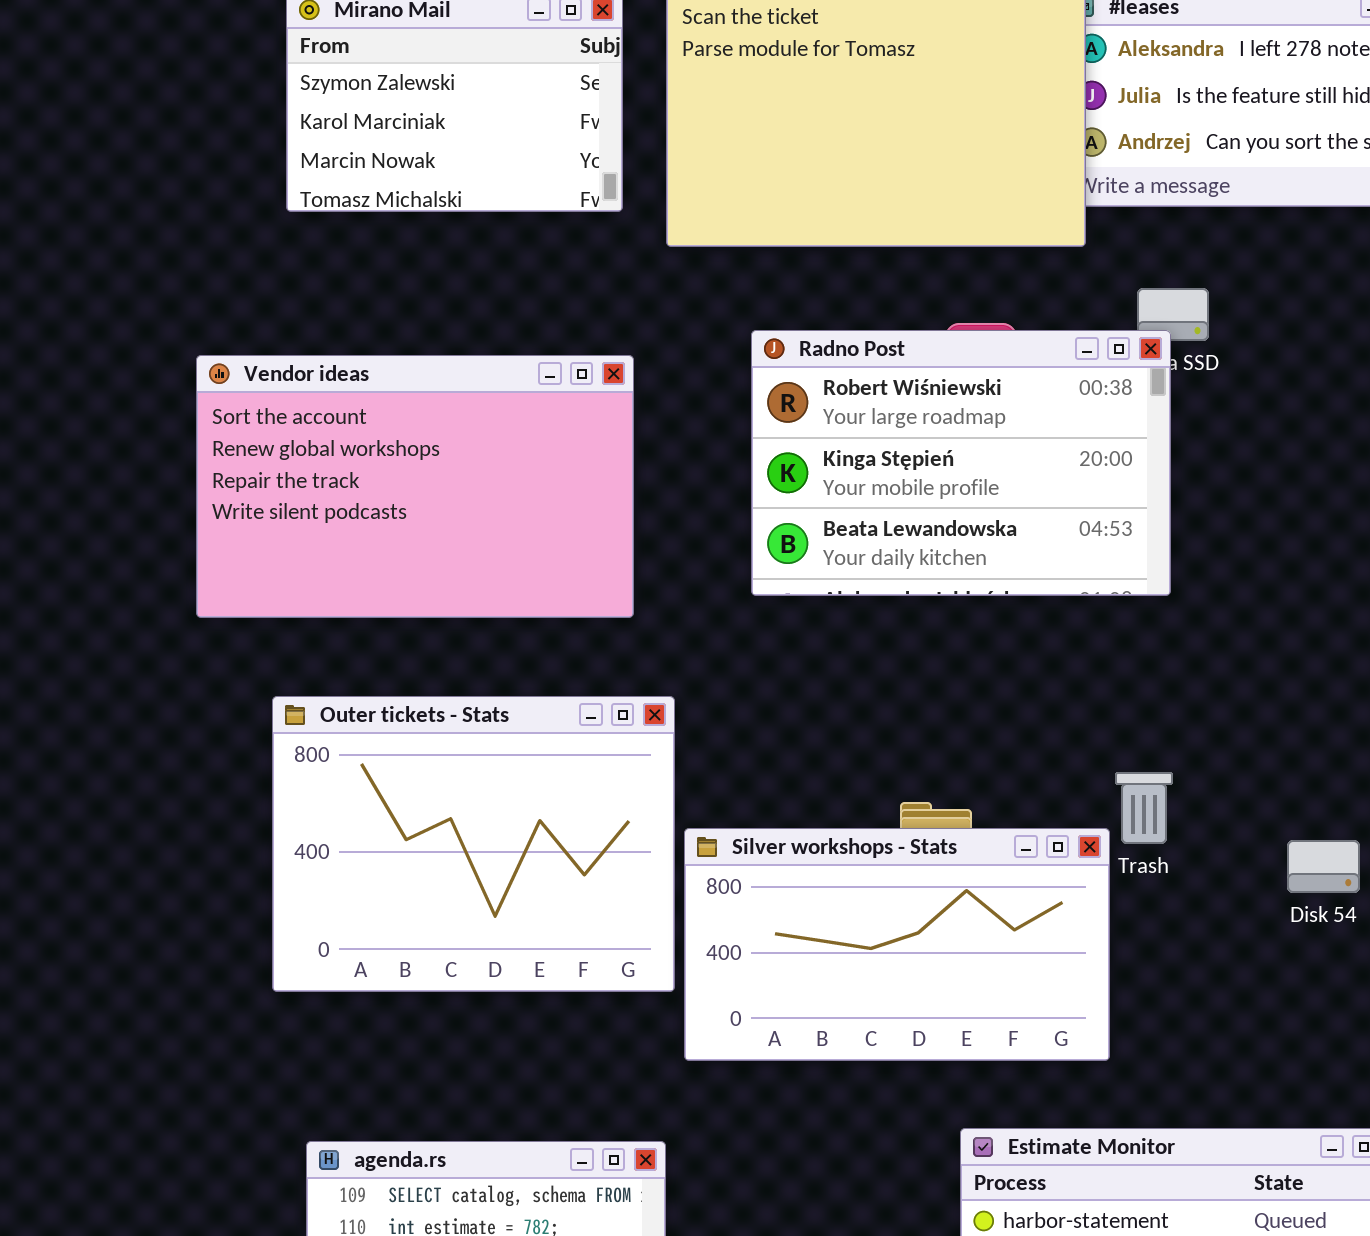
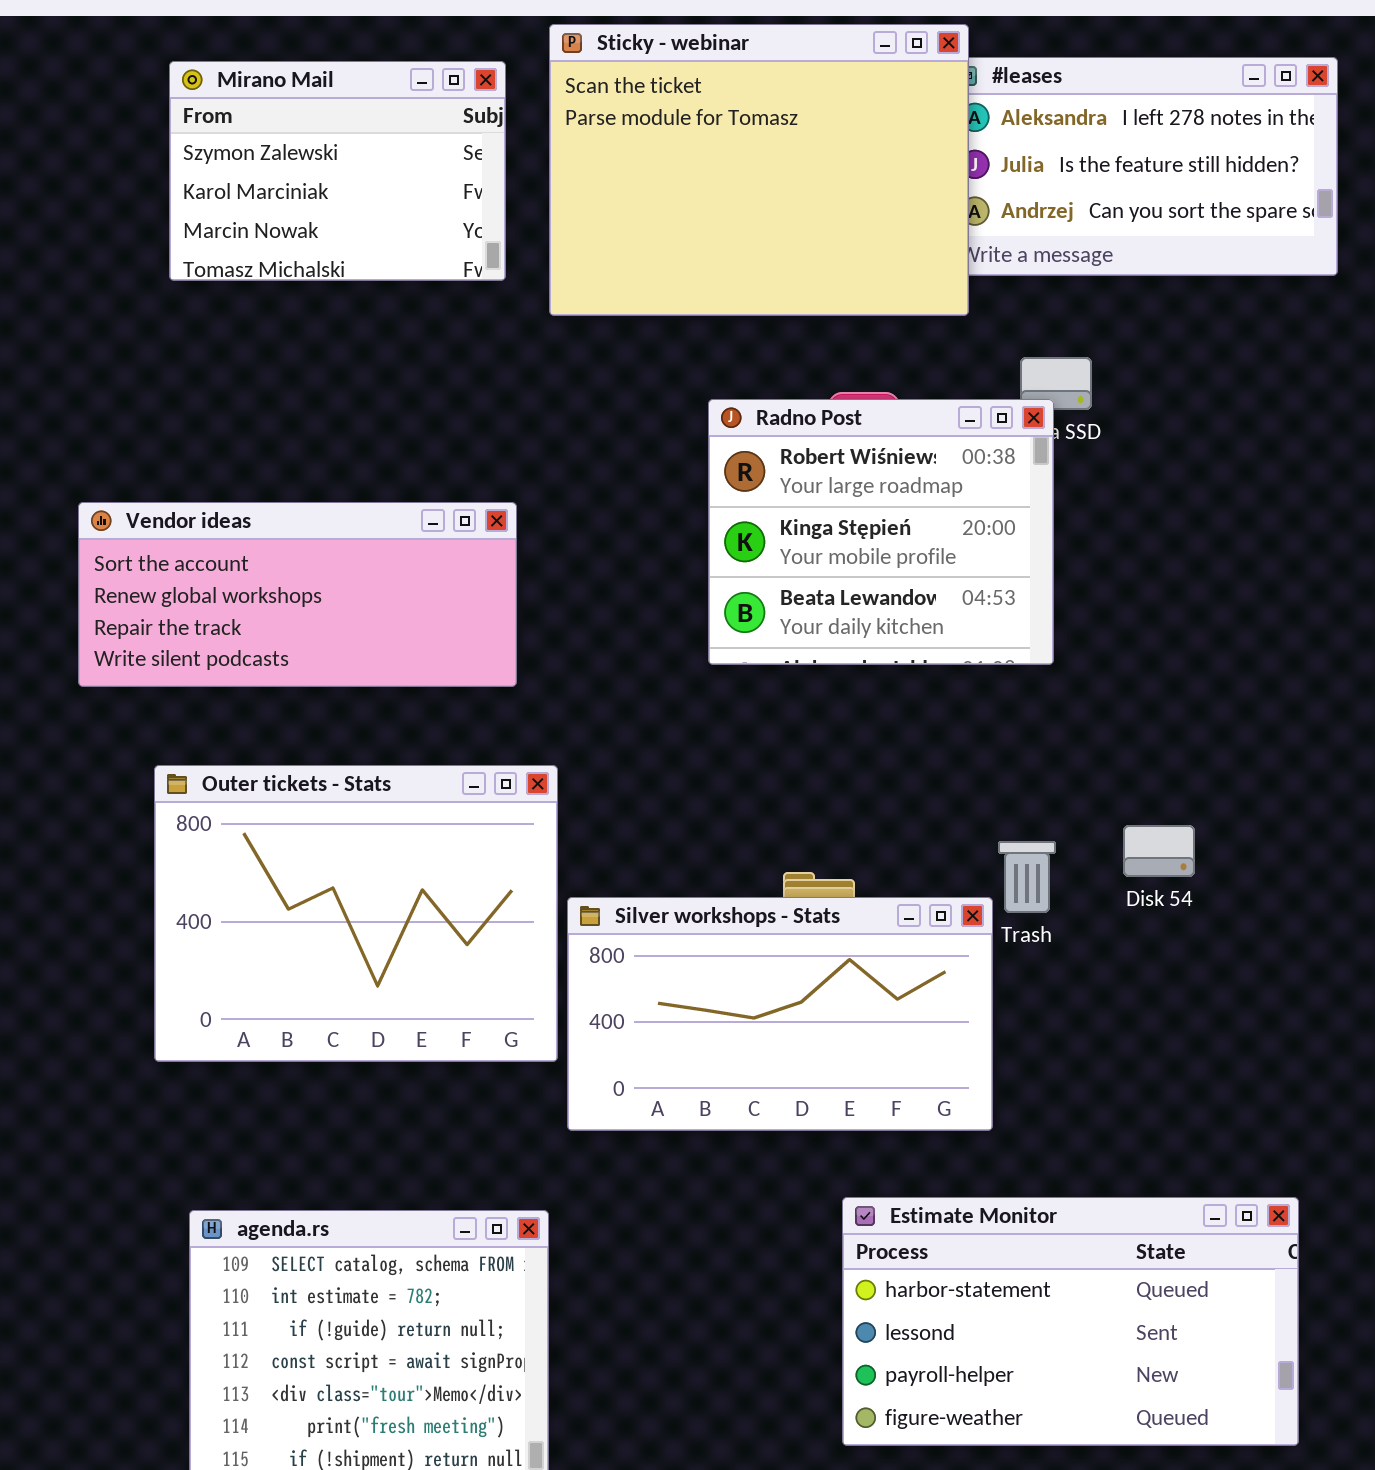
Radno Post: [751,330,1171,596] -> [708,399,1054,665], resized
Vendor ideas: [196,355,634,618] -> [78,502,517,687], resized
Disk 54: [1287,840,1360,893] -> [1123,825,1195,877], moved

